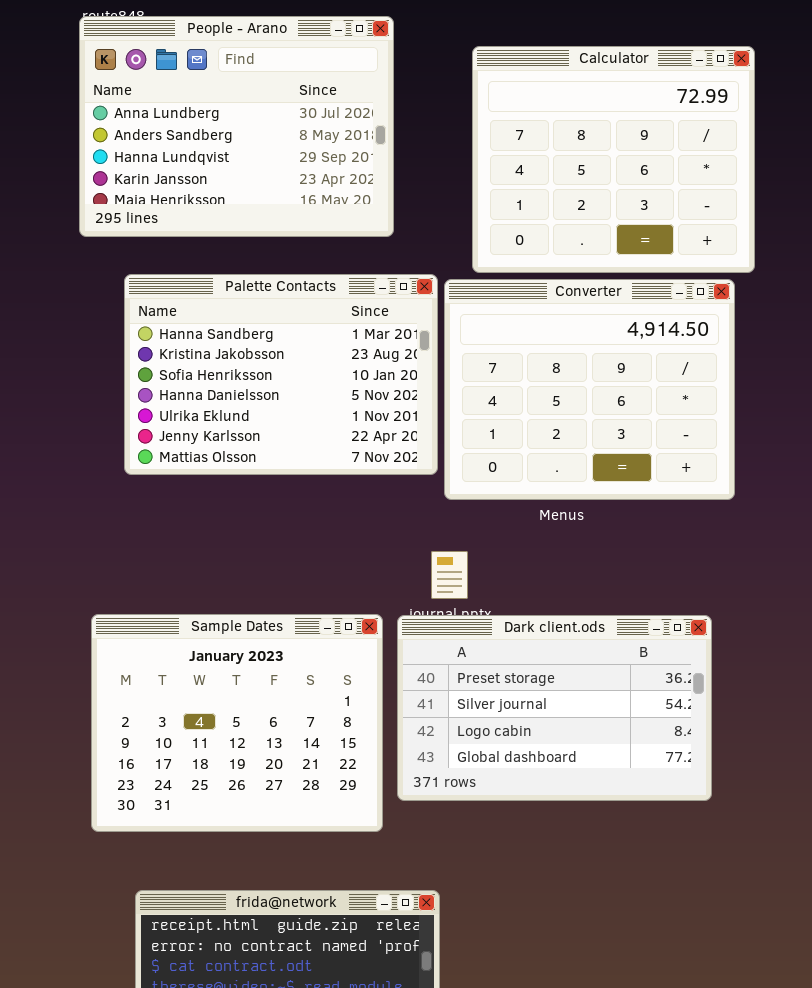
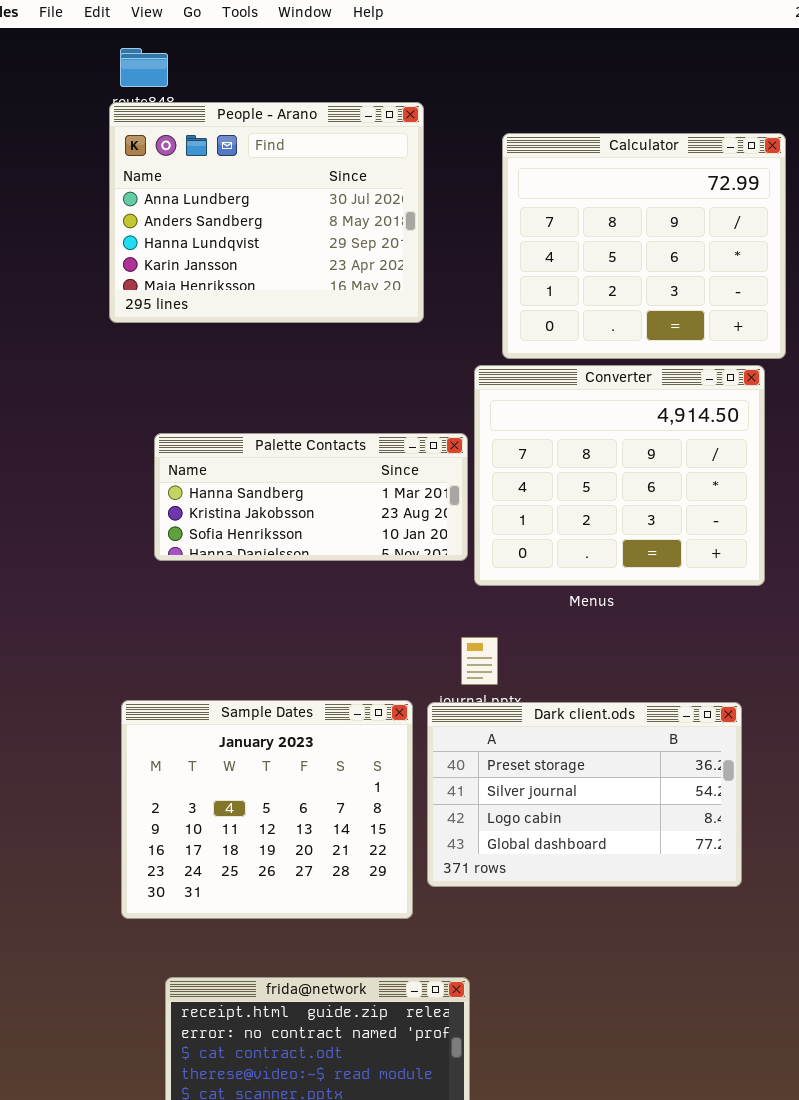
Palette Contacts: [124,274,438,475] -> [154,433,468,561], resized

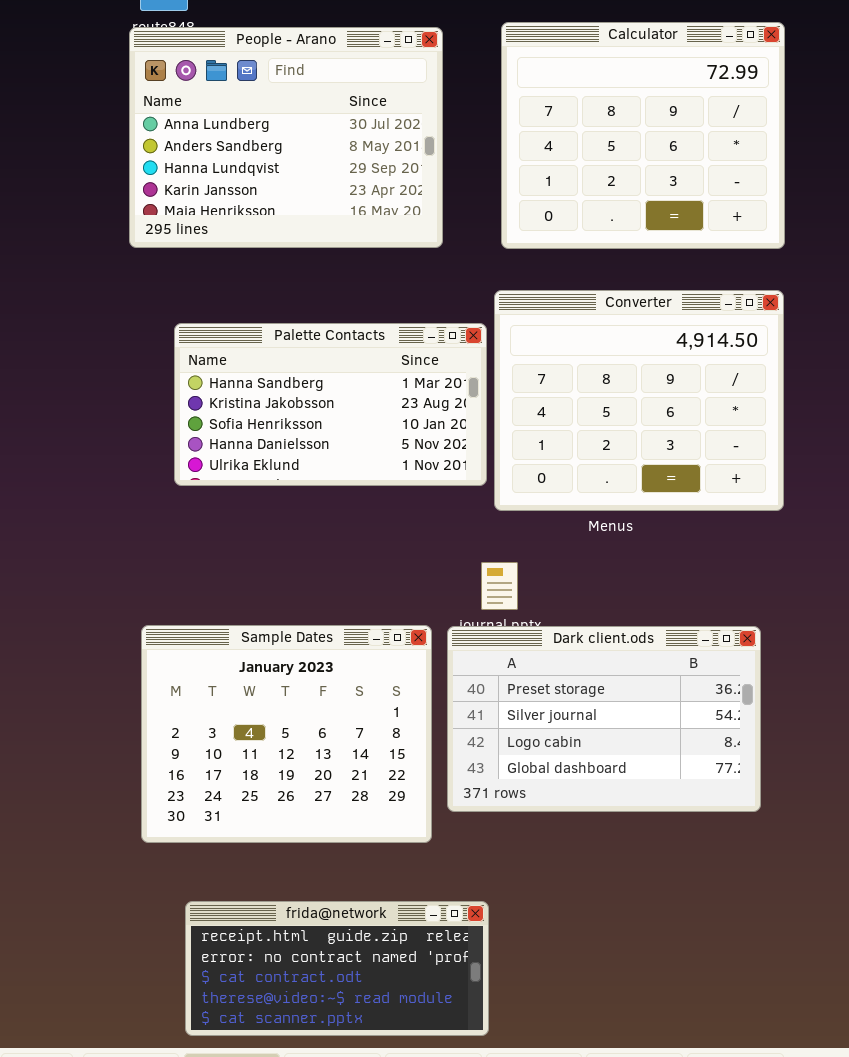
Calculator: [502,133,786,359] -> [501,22,785,249], moved
Palette Contacts: [154,433,468,561] -> [174,323,487,486], resized

